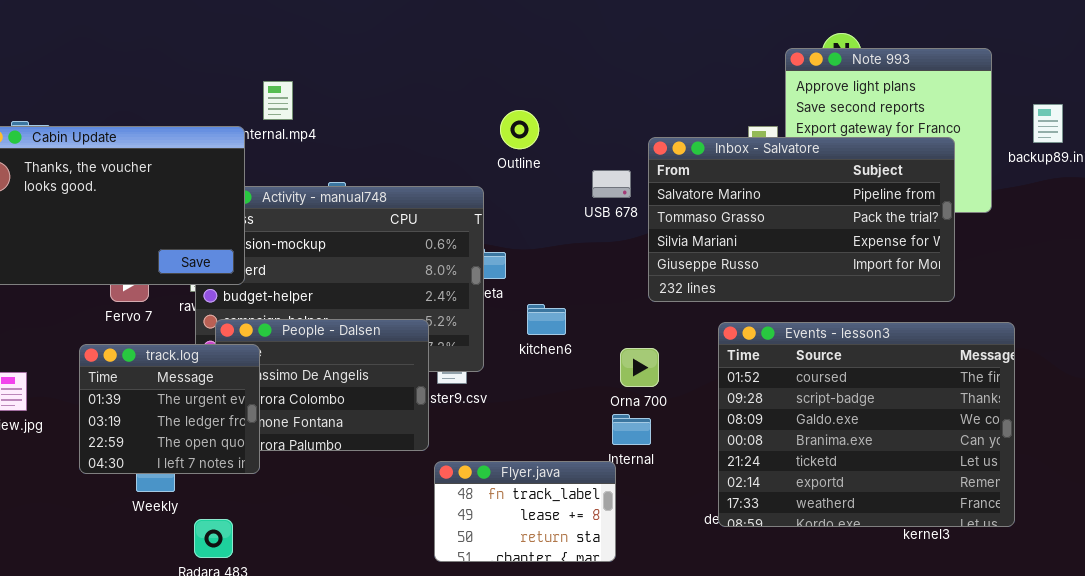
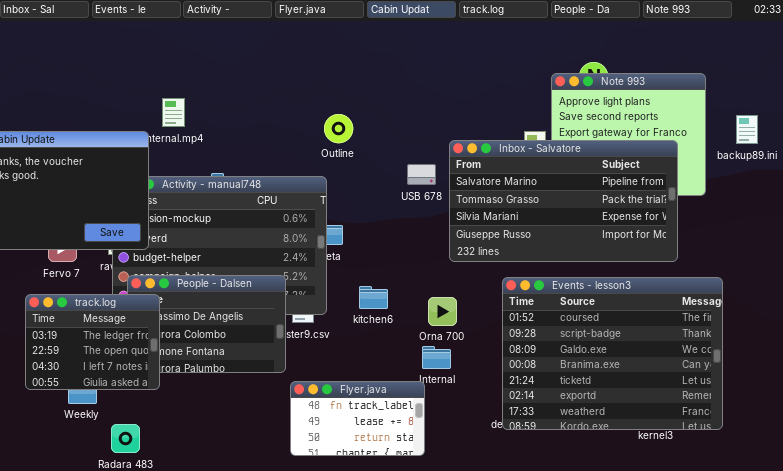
Outline: [500,110,539,149] -> [324,114,353,143], moved
kitchen6: [527,304,566,335] -> [359,286,388,309], moved
track.log: [79,344,260,474] -> [25,294,160,390], scrolled down 1 row

